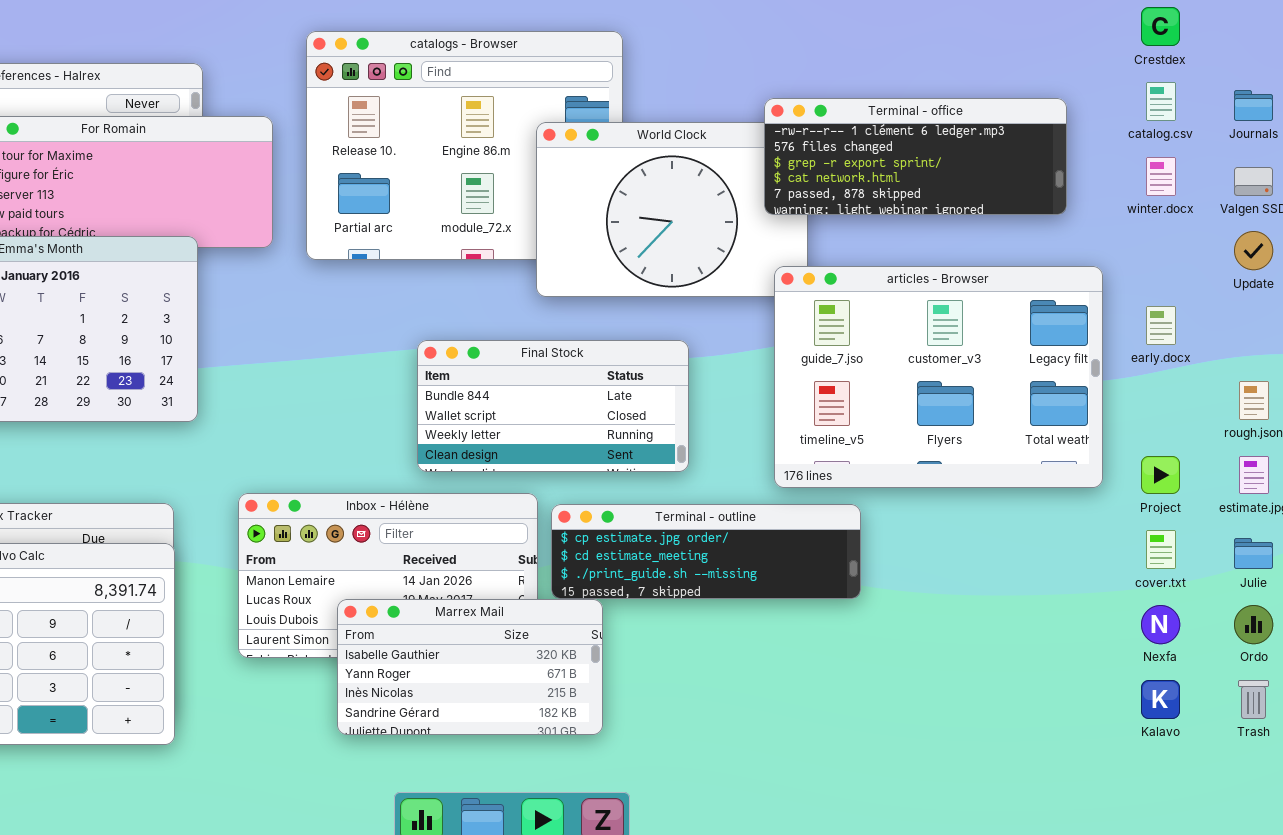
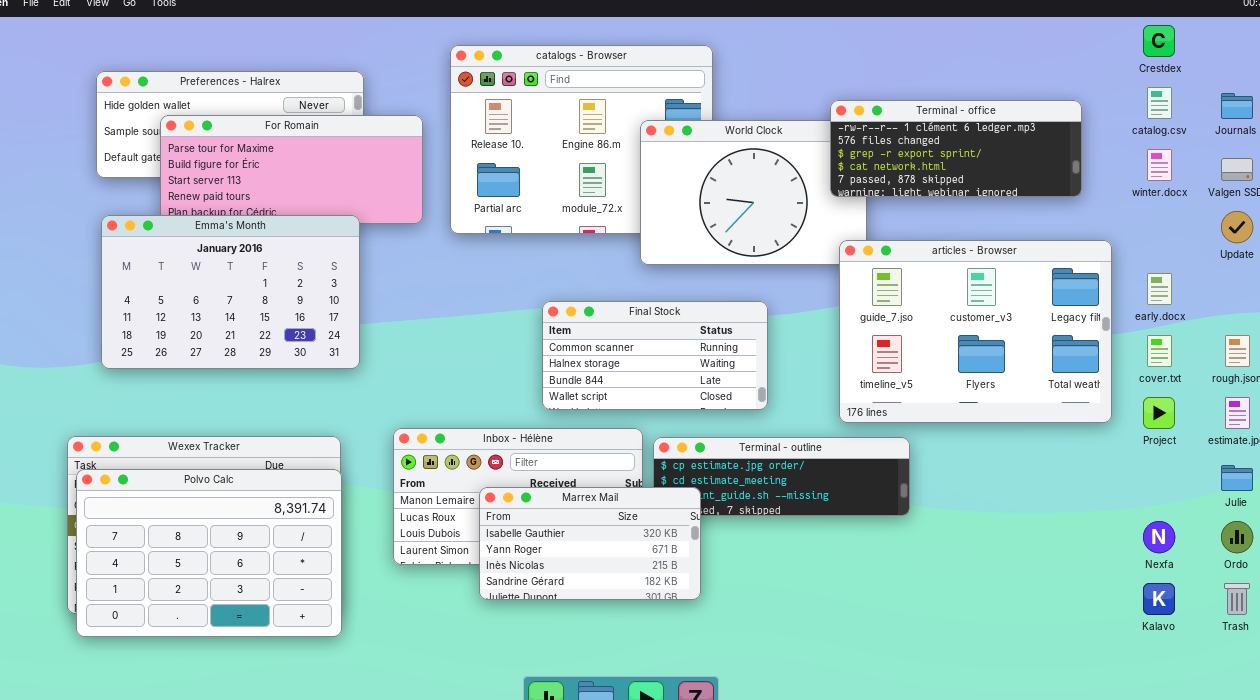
Final Stock: [417,340,689,472] -> [542,301,768,410], scrolled up 2 rows
cover.txt: [1146,530,1176,569] -> [1147,335,1172,367], moved
Marrex Mail: [337,599,603,735] -> [479,487,701,600], moved

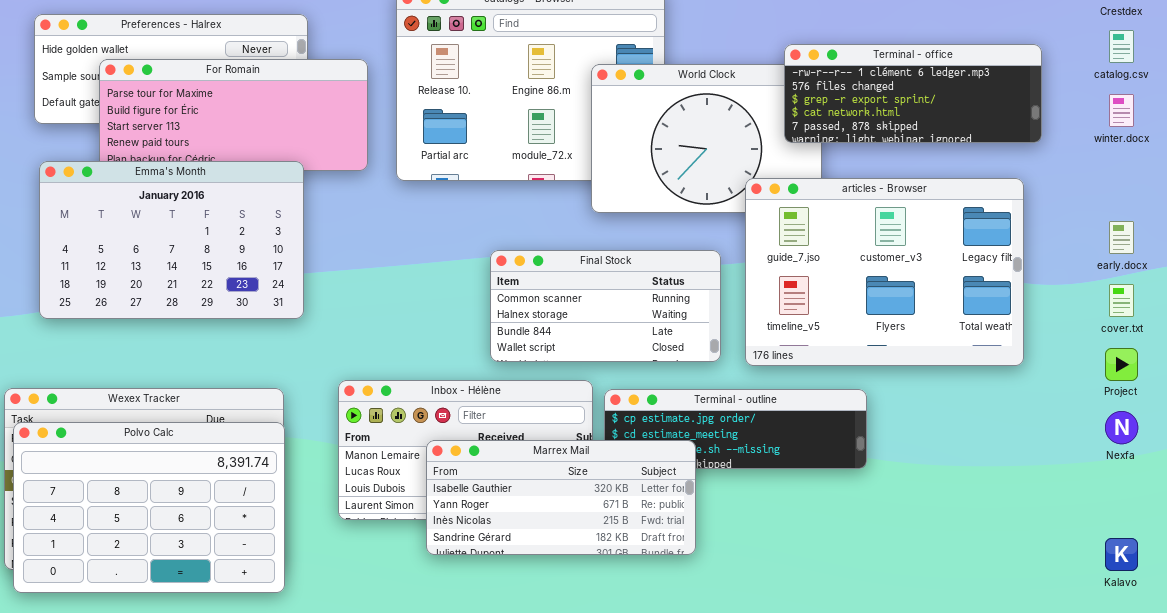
articles - Browser: [839,240,1112,423] -> [745,178,1024,366], moved
Marrex Mail: [479,487,701,600] -> [426,440,696,555], resized
Nexfa: [1143,521,1175,553] -> [1105,411,1138,444], moved

